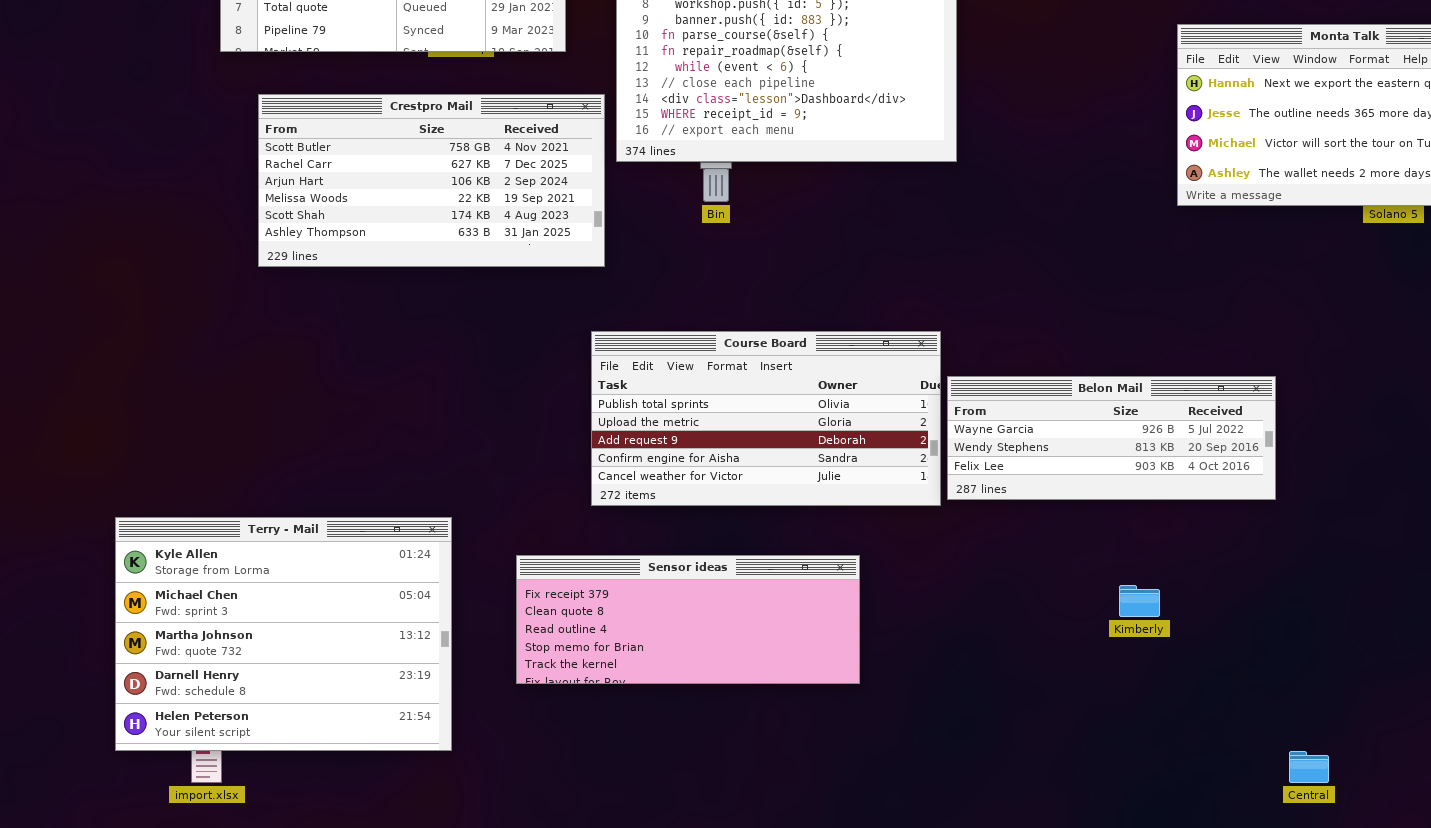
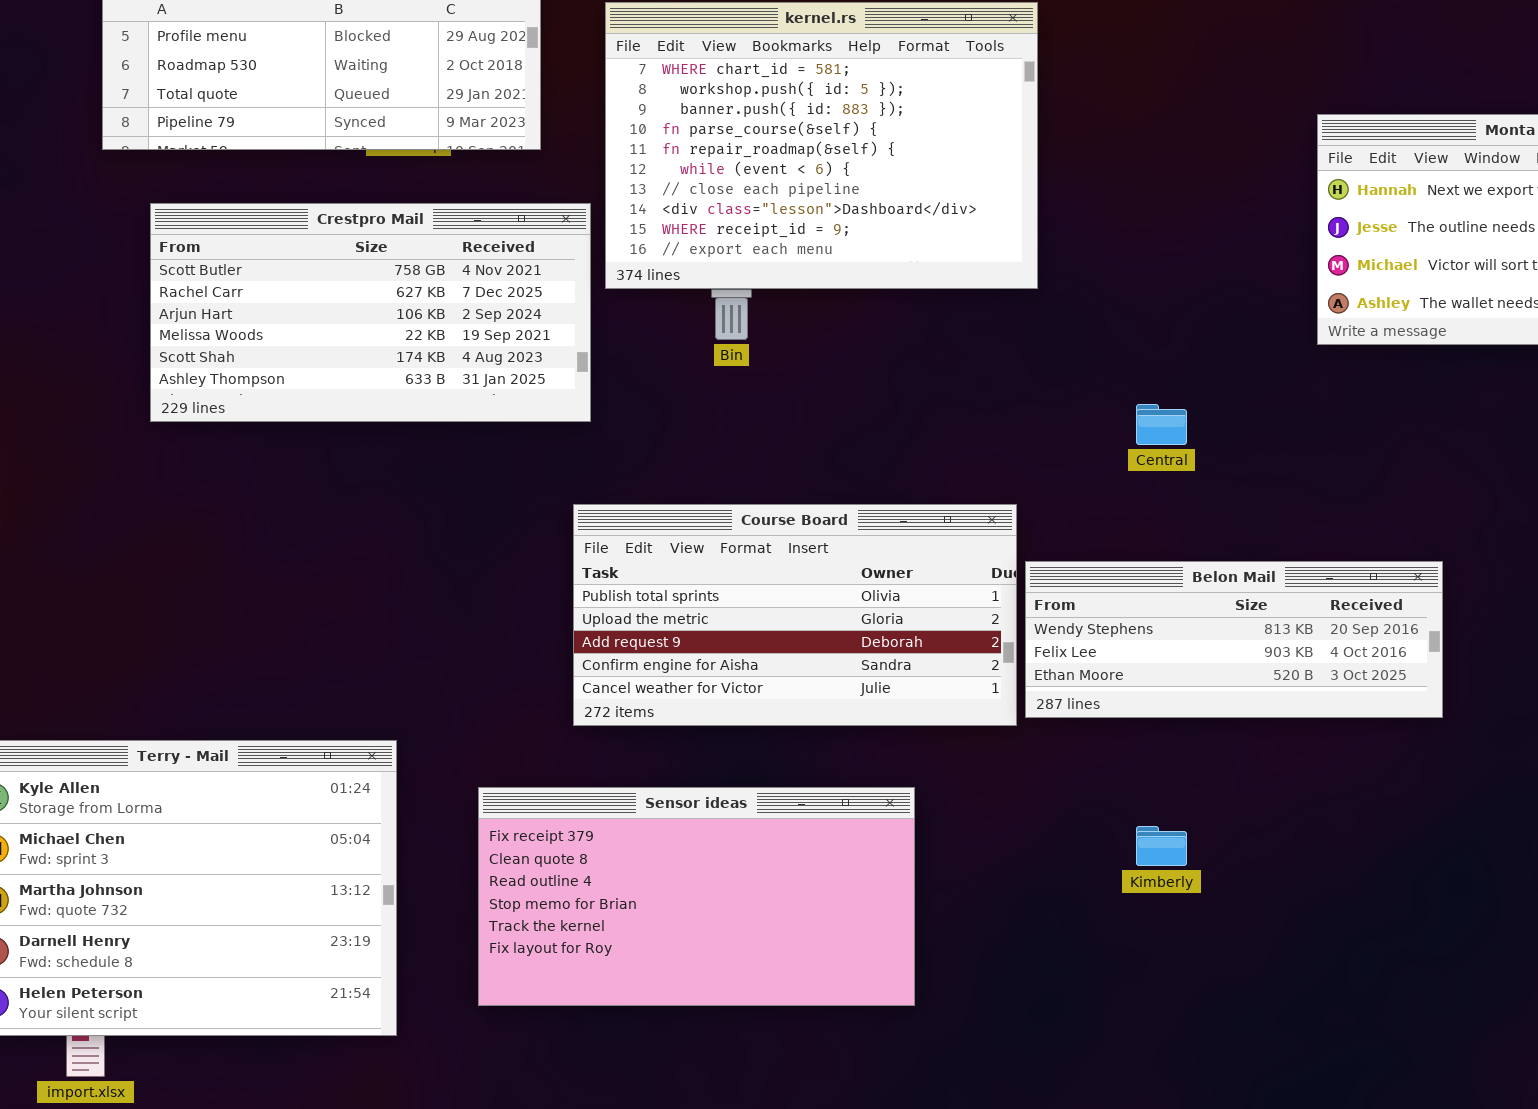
Belon Mail: [947,376,1276,500] -> [1025,561,1443,718], scrolled down 1 row
Sensor ideas: [516,555,860,684] -> [478,787,915,1006], resized
Kimberly: [1119,585,1160,617] -> [1136,826,1187,866], moved
Central: [1289,751,1329,783] -> [1136,404,1187,445], moved

